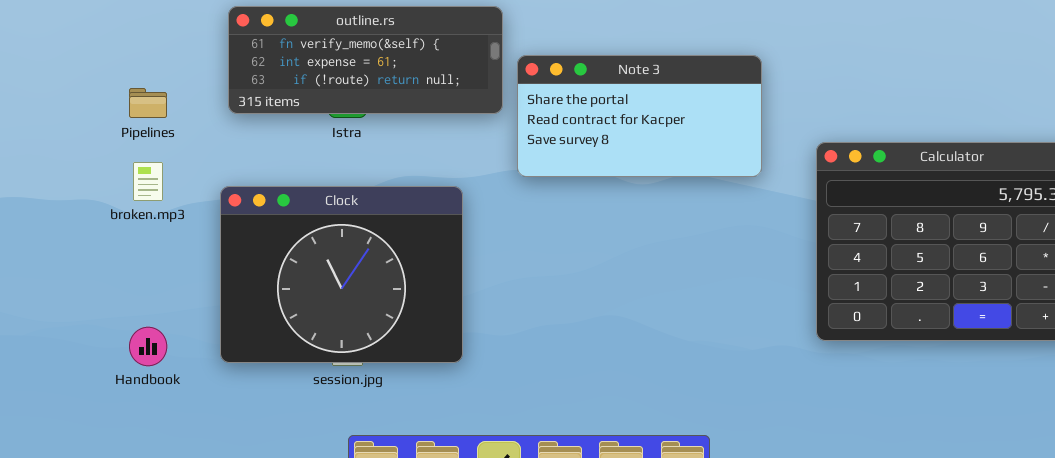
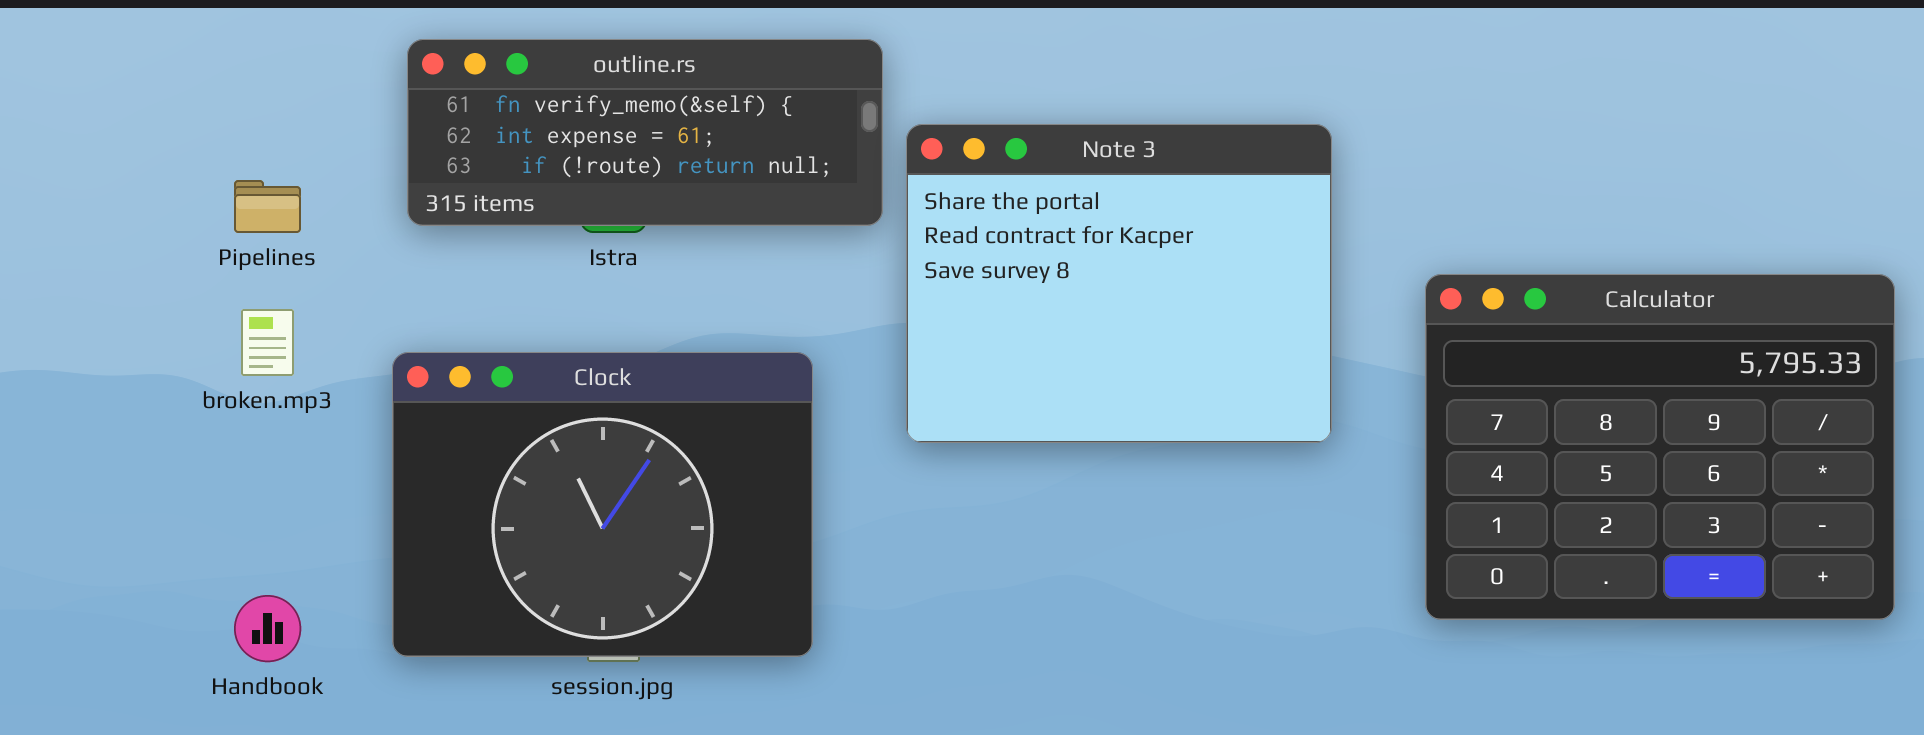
Note 3: [517,55,762,177] -> [906,124,1332,443], resized

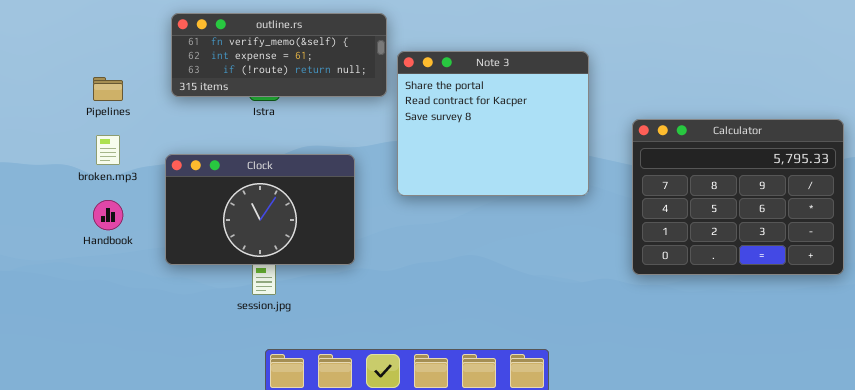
Clock: [392,352,813,657] -> [165,154,355,265], resized
Handbook: [234,595,301,662] -> [93,200,123,230], moved

